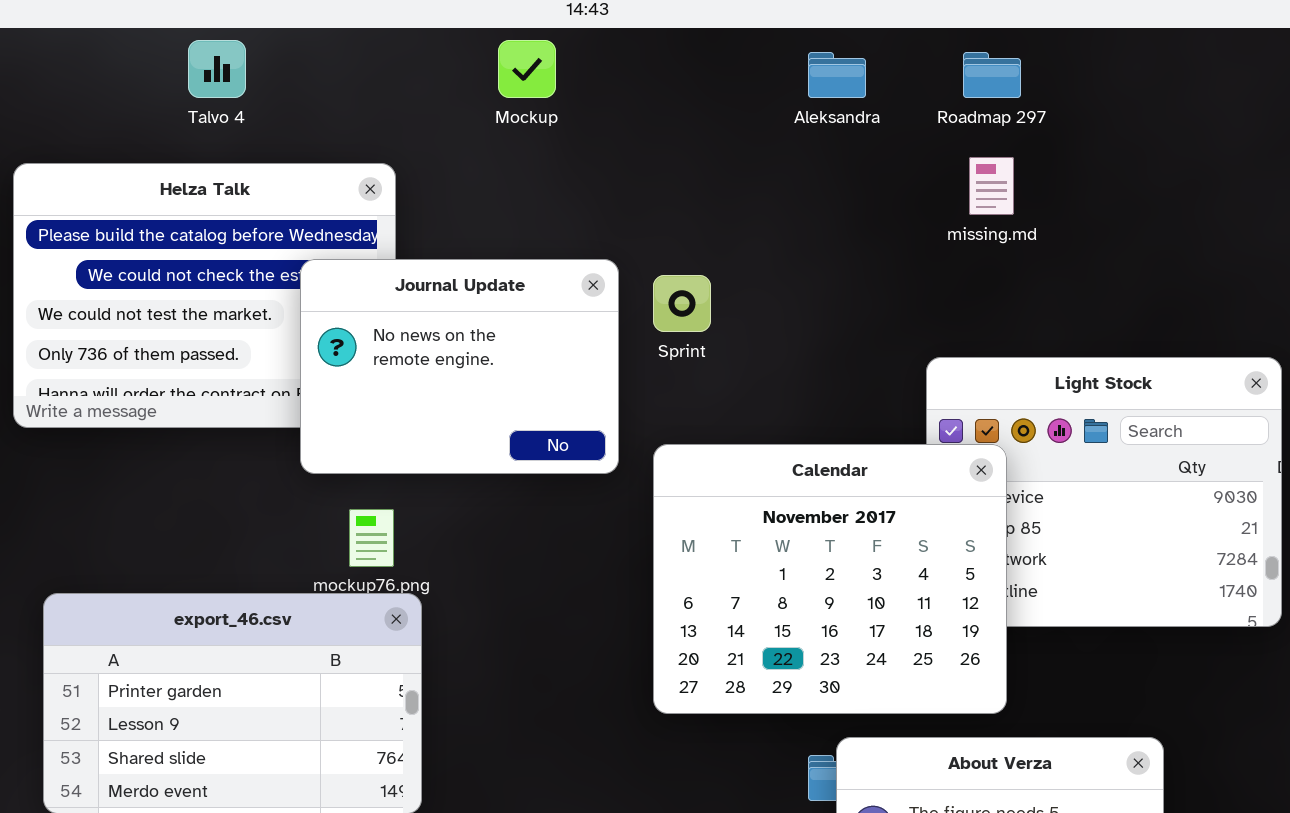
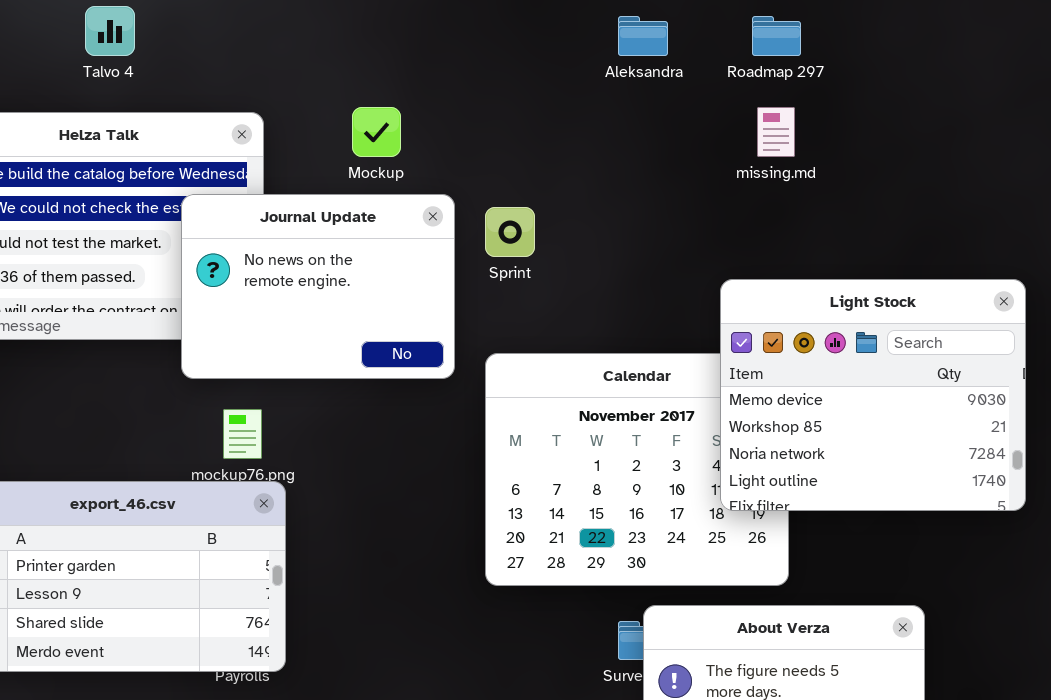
Mockup: [498,40,556,98] -> [352,107,401,157], moved
Light Stock: [926,357,1282,627] -> [720,279,1026,511], raised

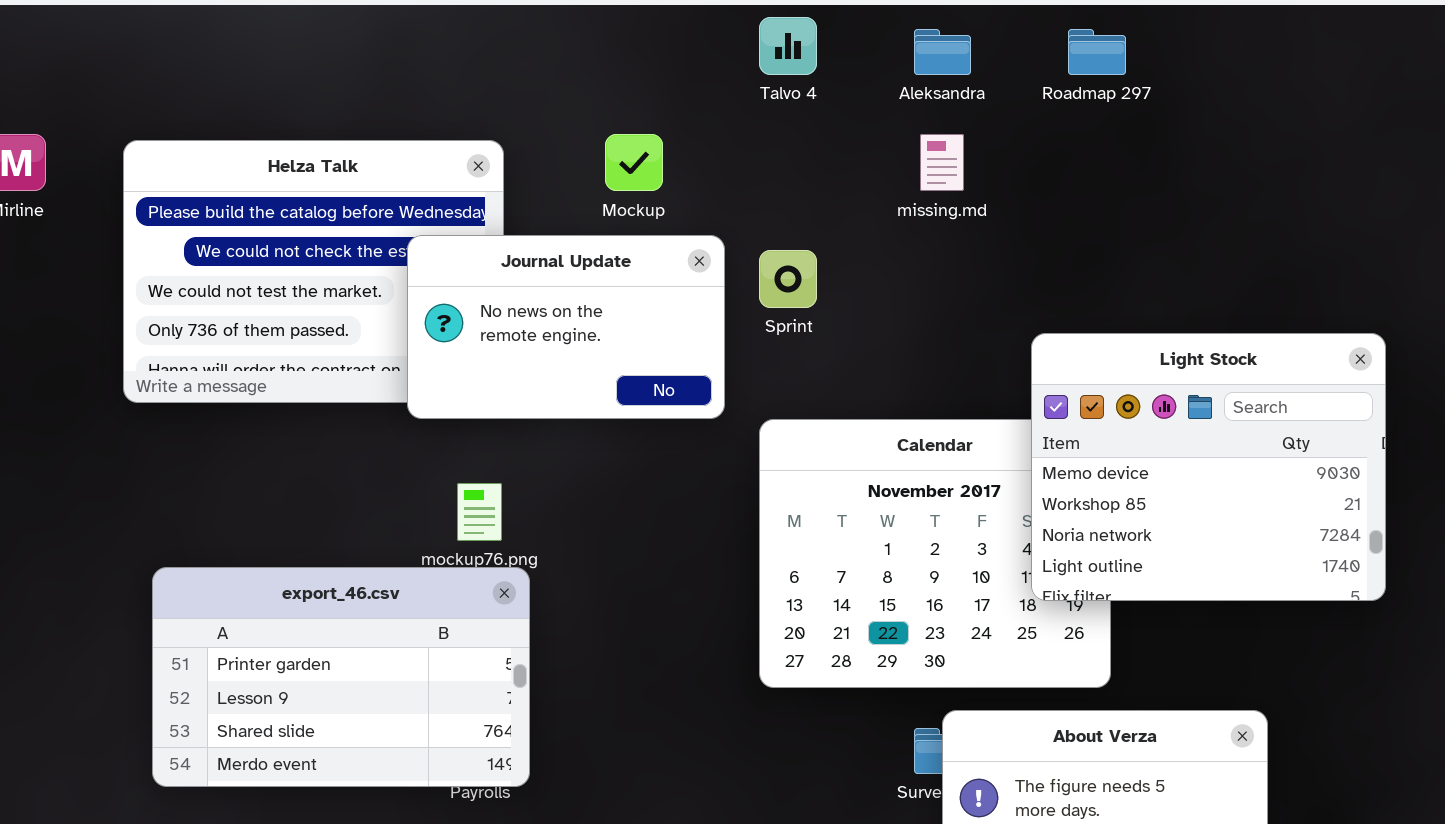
Talvo 4: [85,6,135,56] -> [759,17,817,75], moved
missing.md: [757,107,795,157] -> [920,134,964,191], moved
Journal Update: [181,194,455,379] -> [407,235,725,419], resized

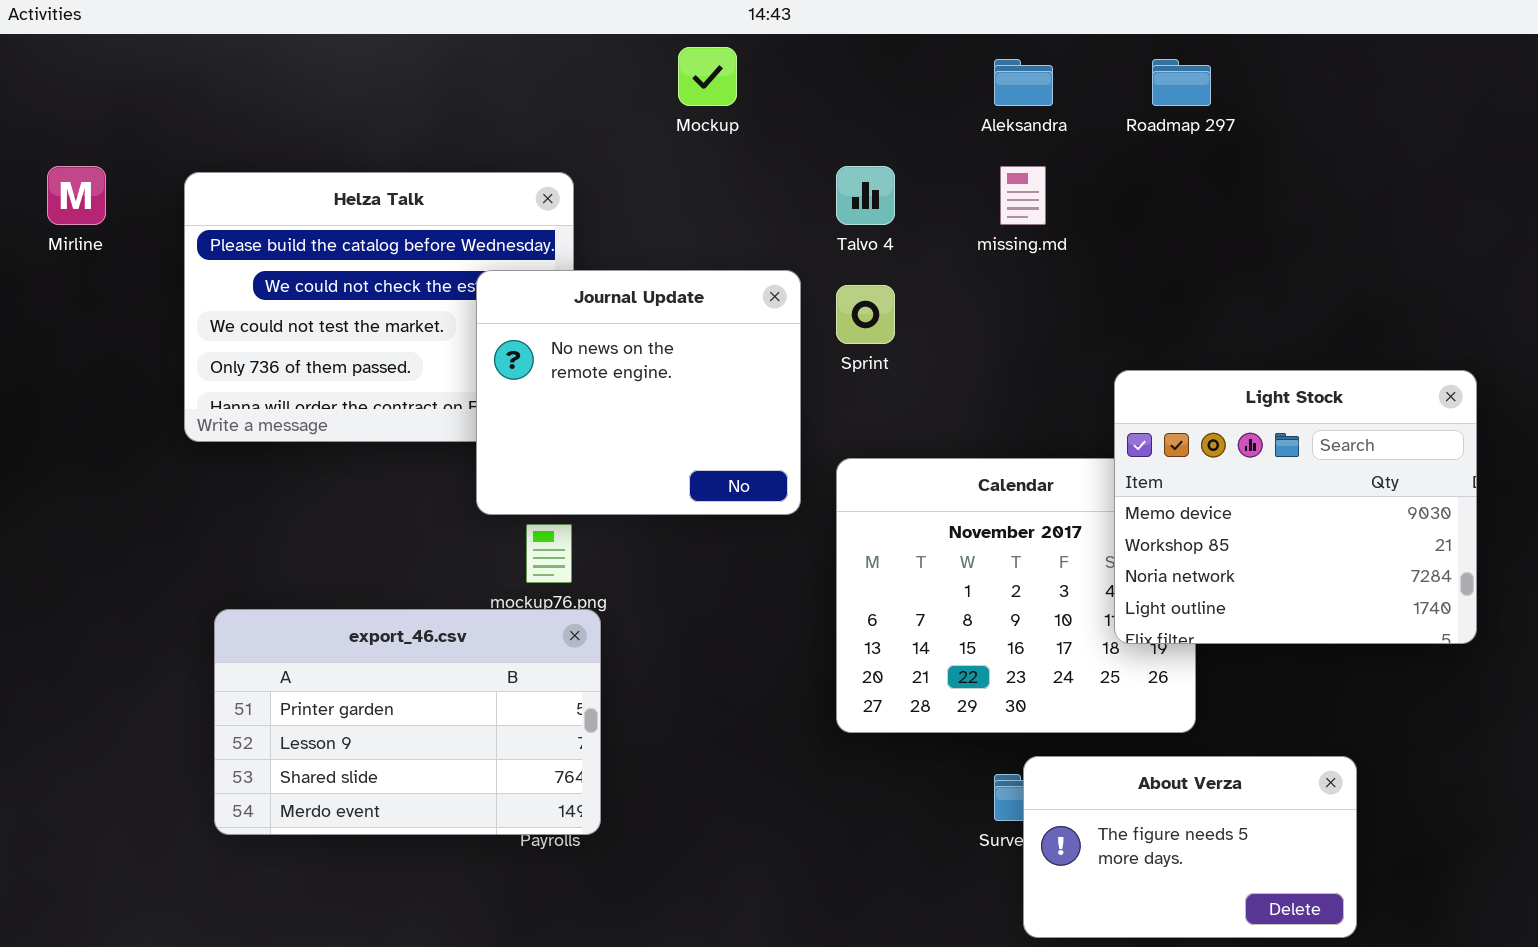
Talvo 4: [759,17,817,75] -> [836,166,895,225], moved
Mockup: [605,134,663,191] -> [678,47,737,106], moved
Journal Update: [407,235,725,419] -> [476,270,801,515], resized

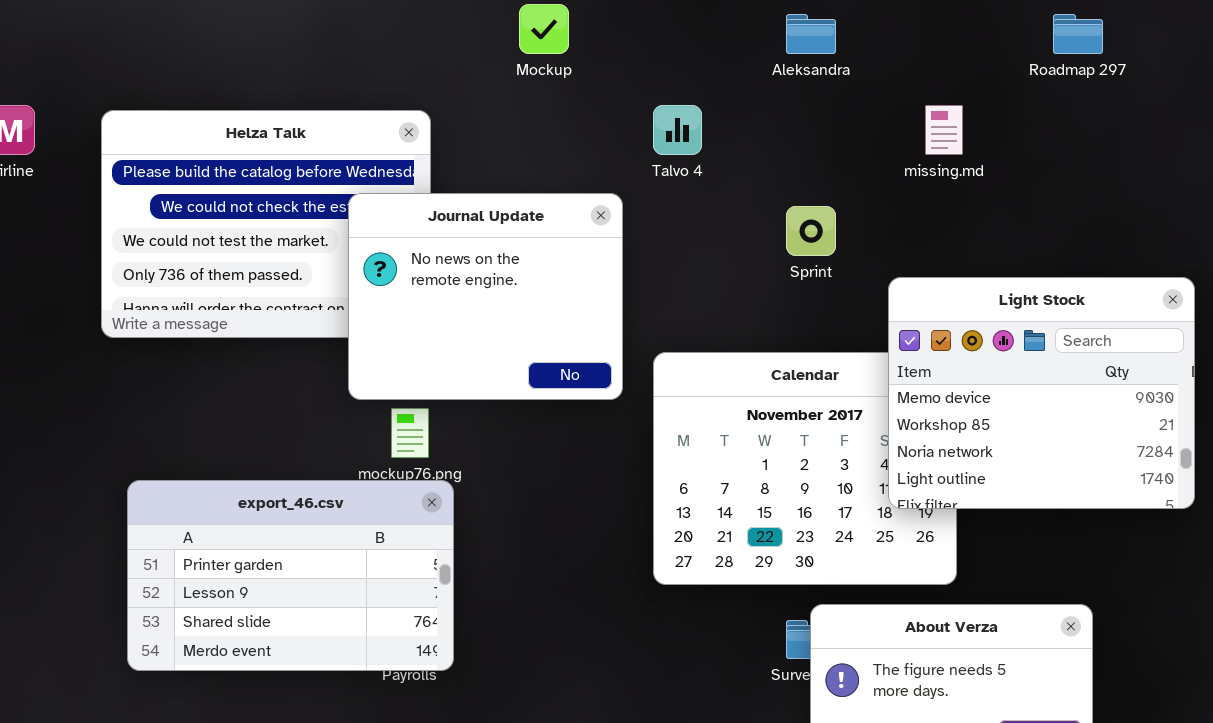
Roadmap 297: [1152,59,1211,106] -> [1053,14,1103,54], moved
missing.md: [1000,166,1046,225] -> [925,105,963,155], moved
Sprint: [836,285,895,344] -> [786,206,836,256], moved

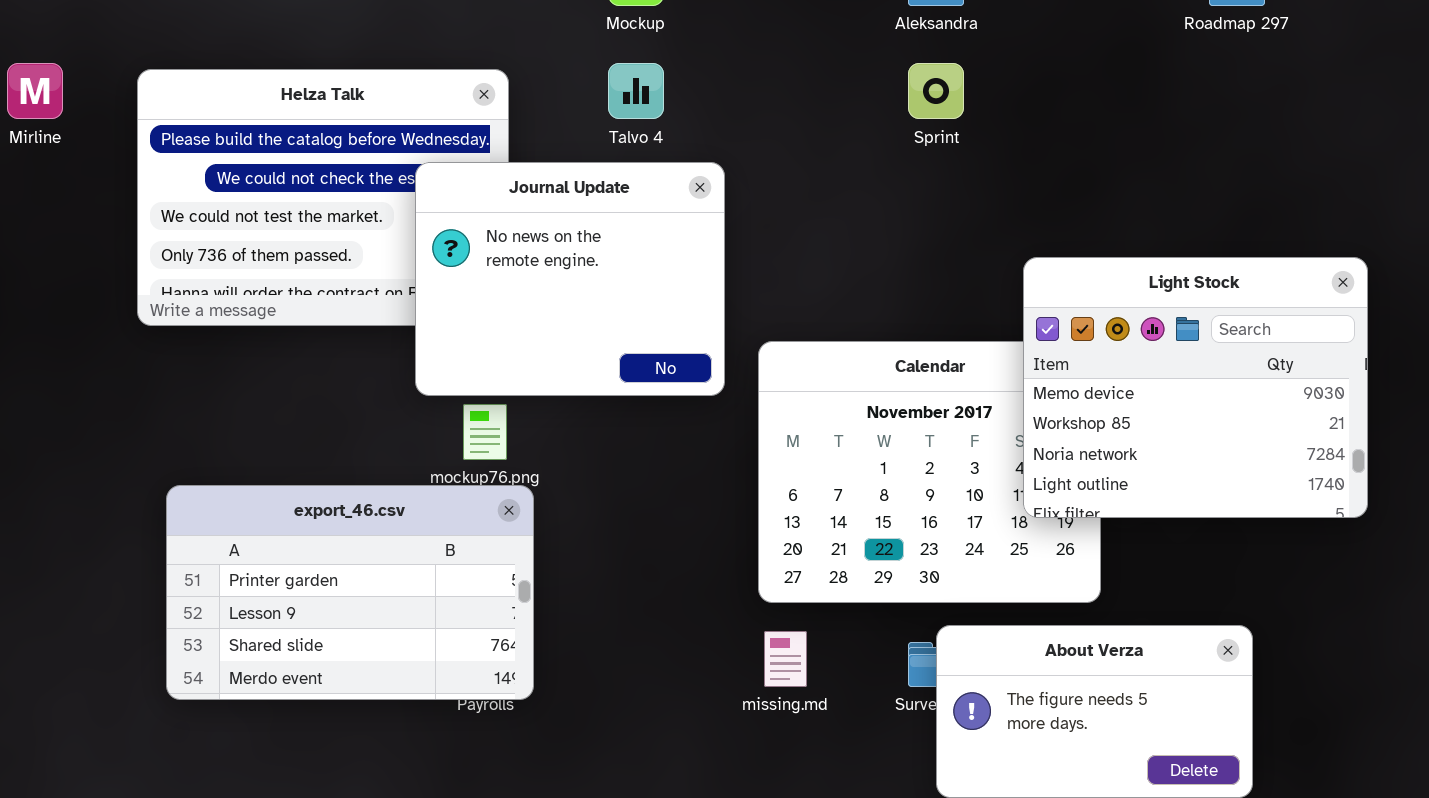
Talvo 4: [653,105,702,155] -> [608,63,664,119], moved
missing.md: [925,105,963,155] -> [764,631,807,687], moved
Sprint: [786,206,836,256] -> [908,63,964,119], moved

